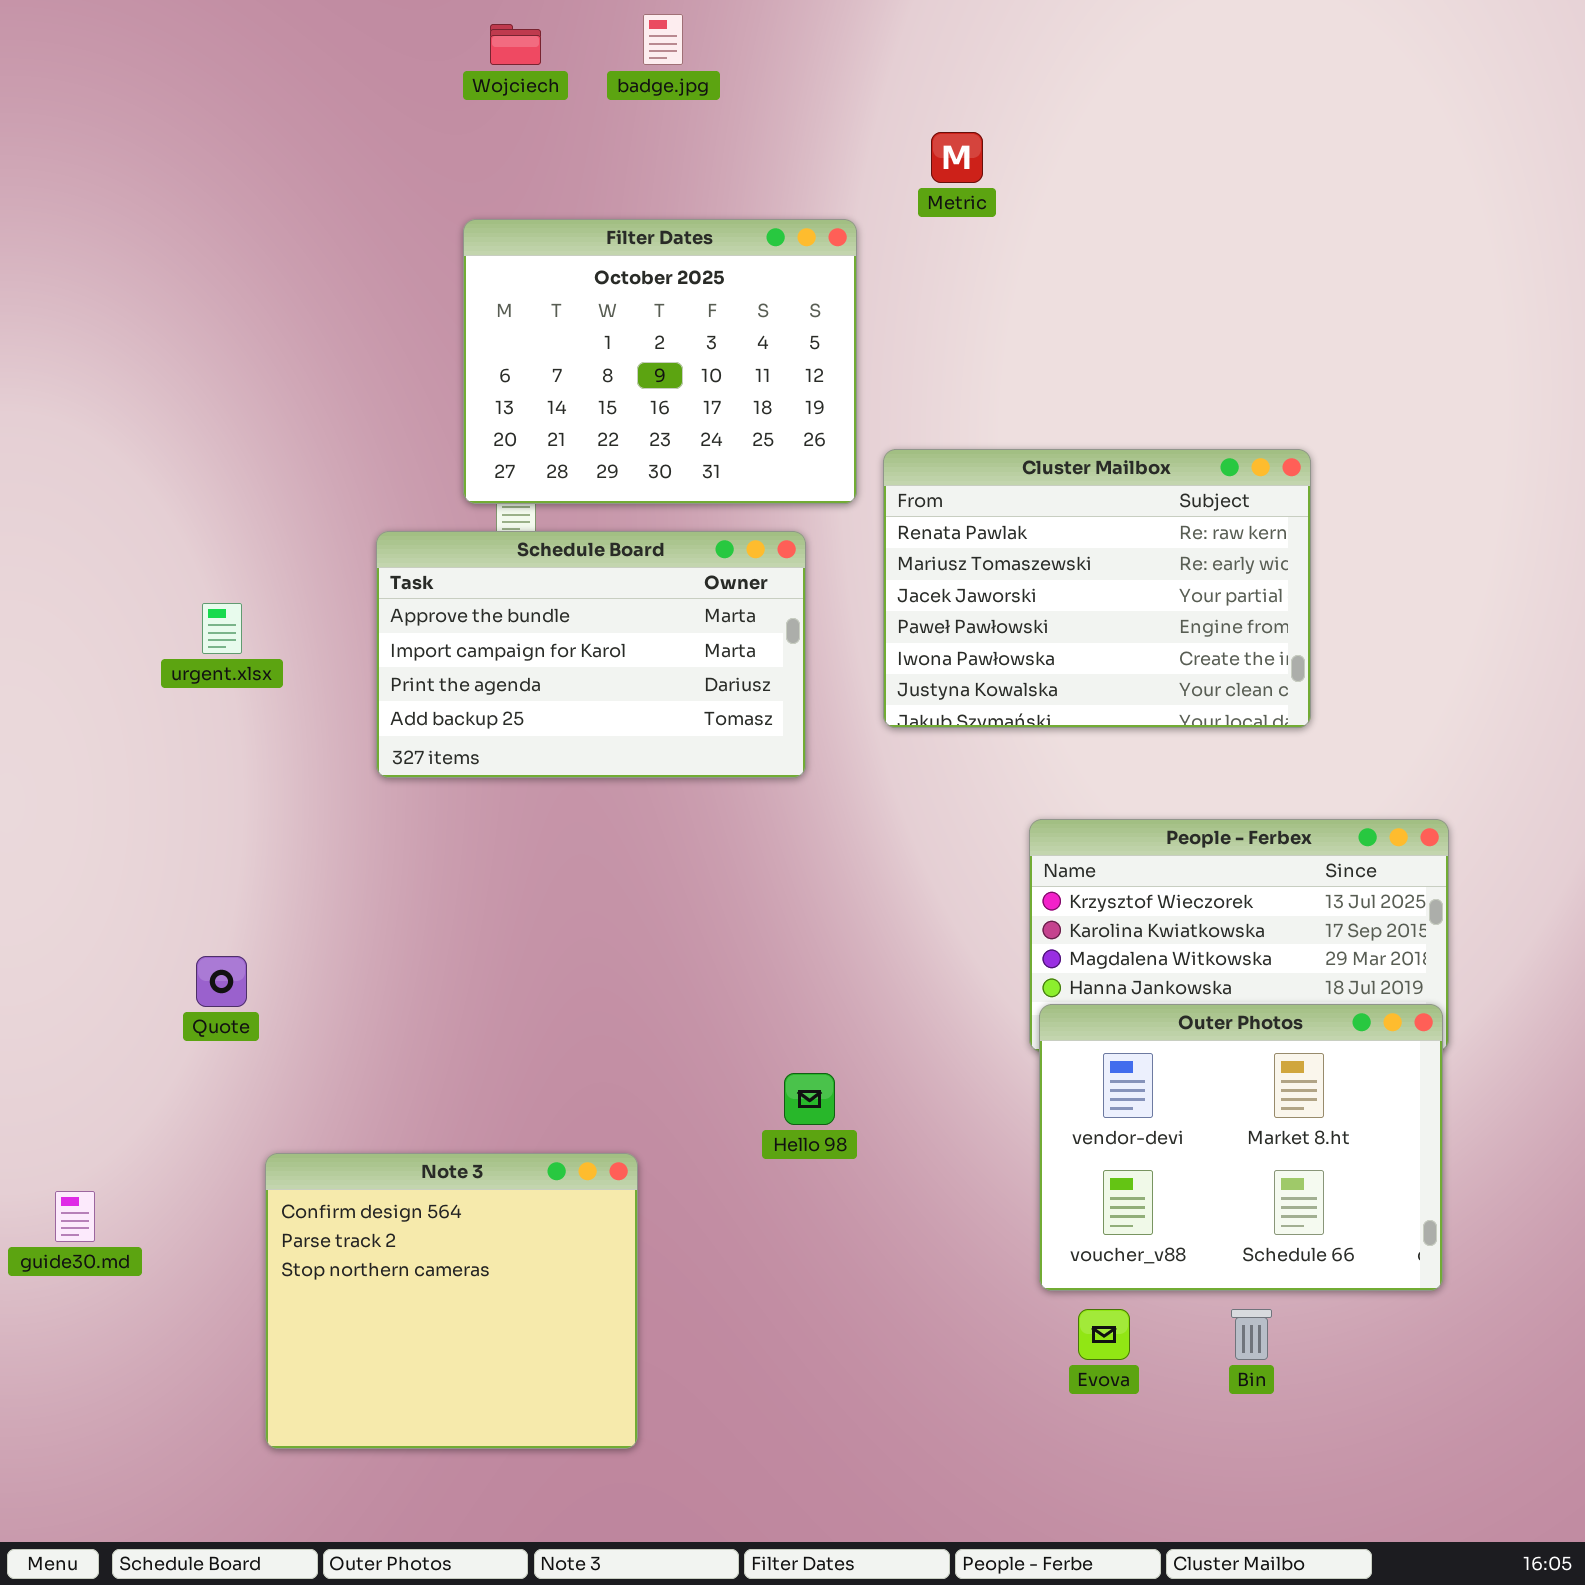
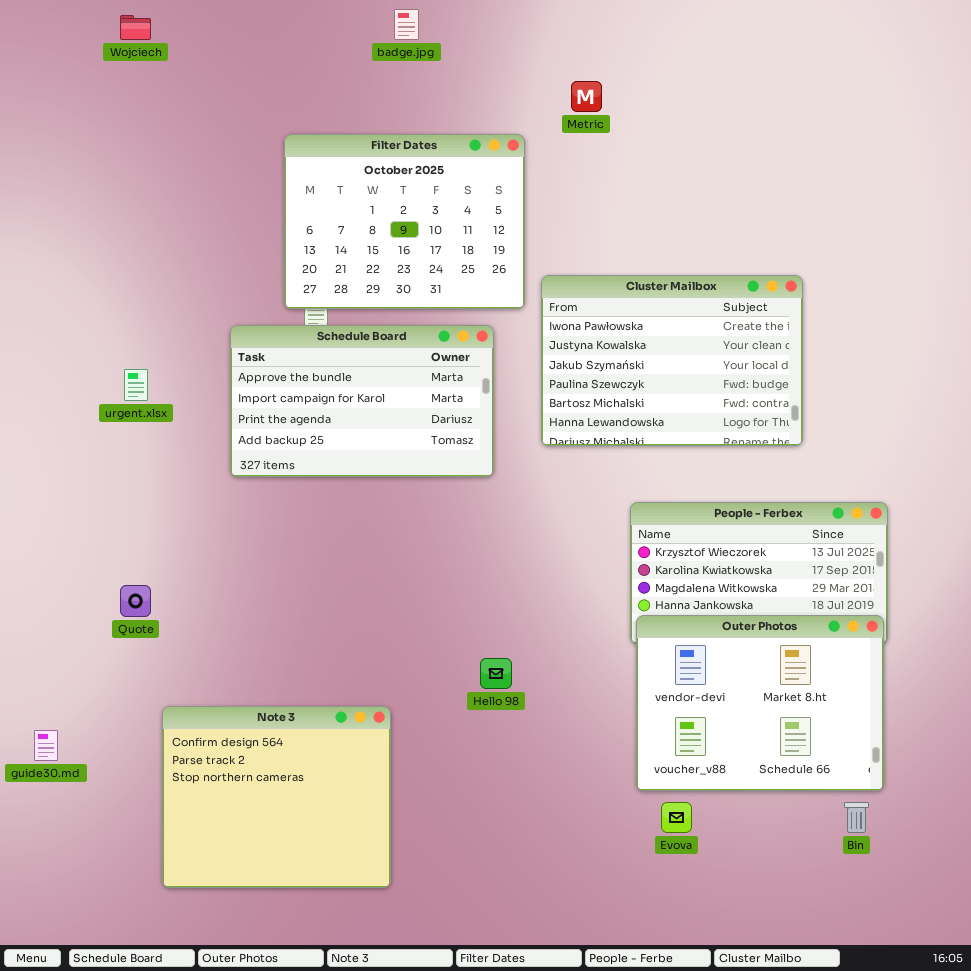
Wojciech: [490,24,541,65] -> [120,15,151,40], moved
Cluster Mailbox: [883,449,1311,728] -> [541,275,803,446], scrolled down 4 rows
Bin: [1231,1309,1272,1360] -> [844,802,869,833], moved

